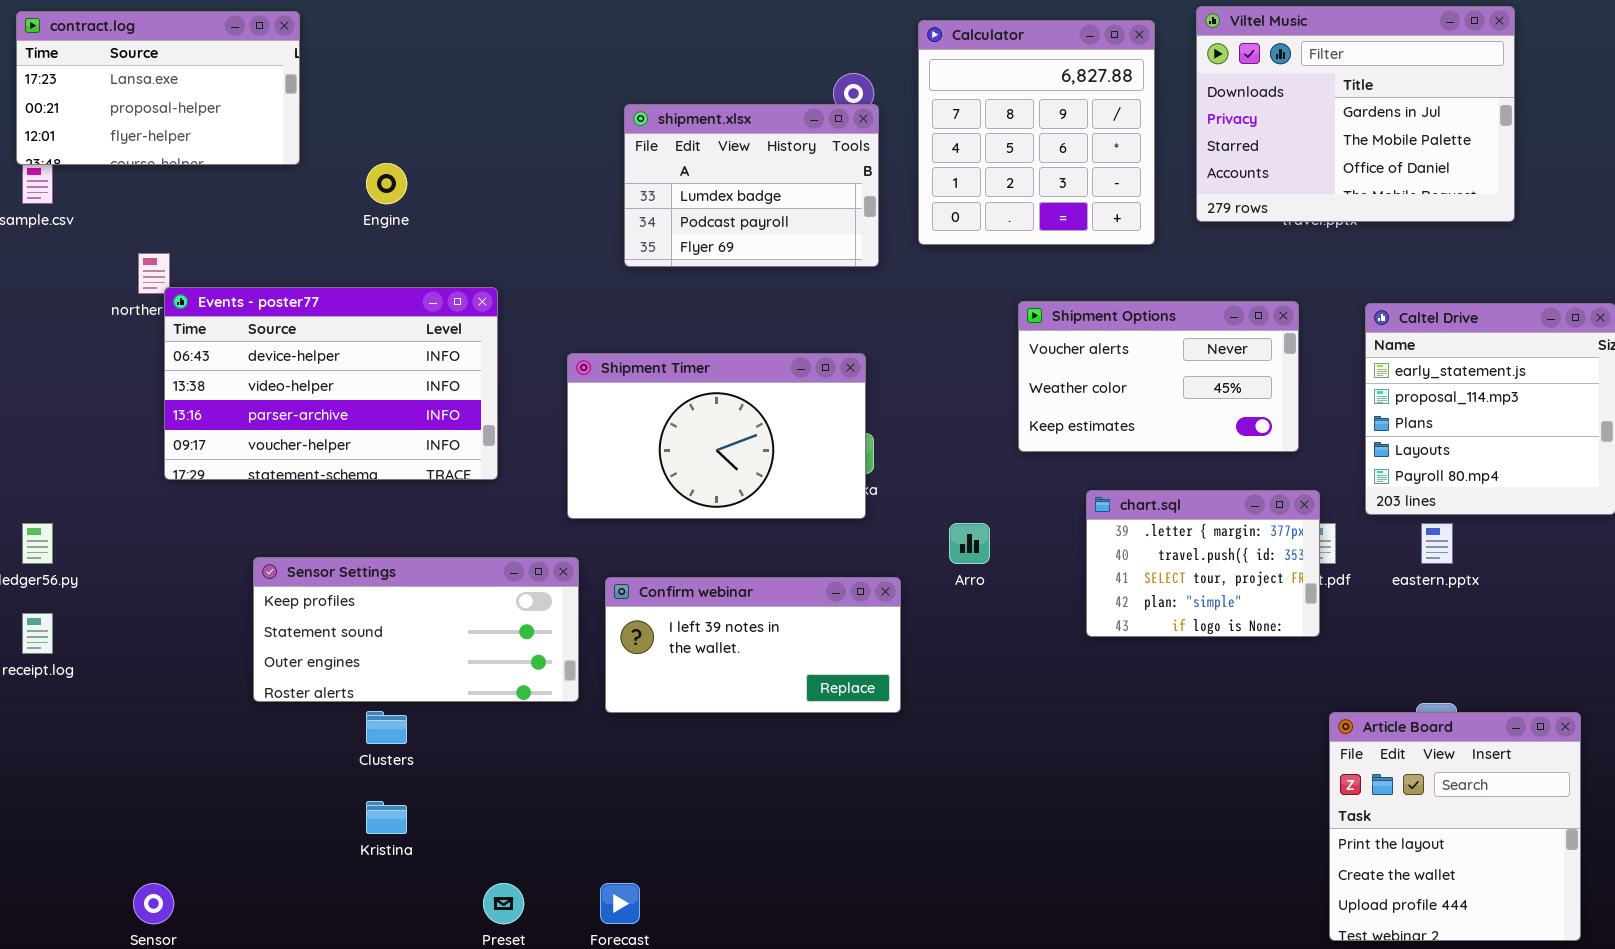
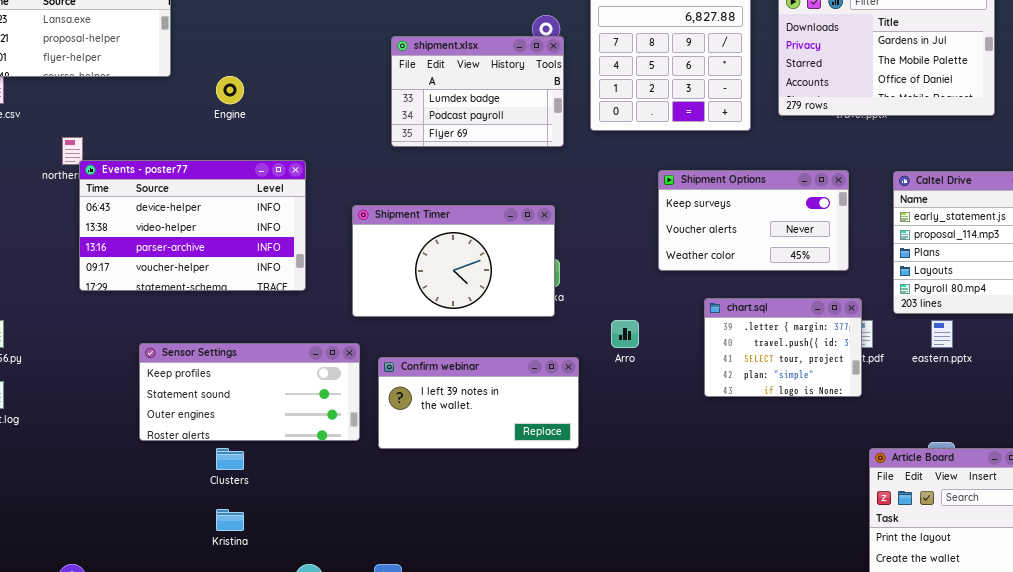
Shipment Options: [1018,301,1299,452] -> [658,170,849,271], scrolled up 1 row

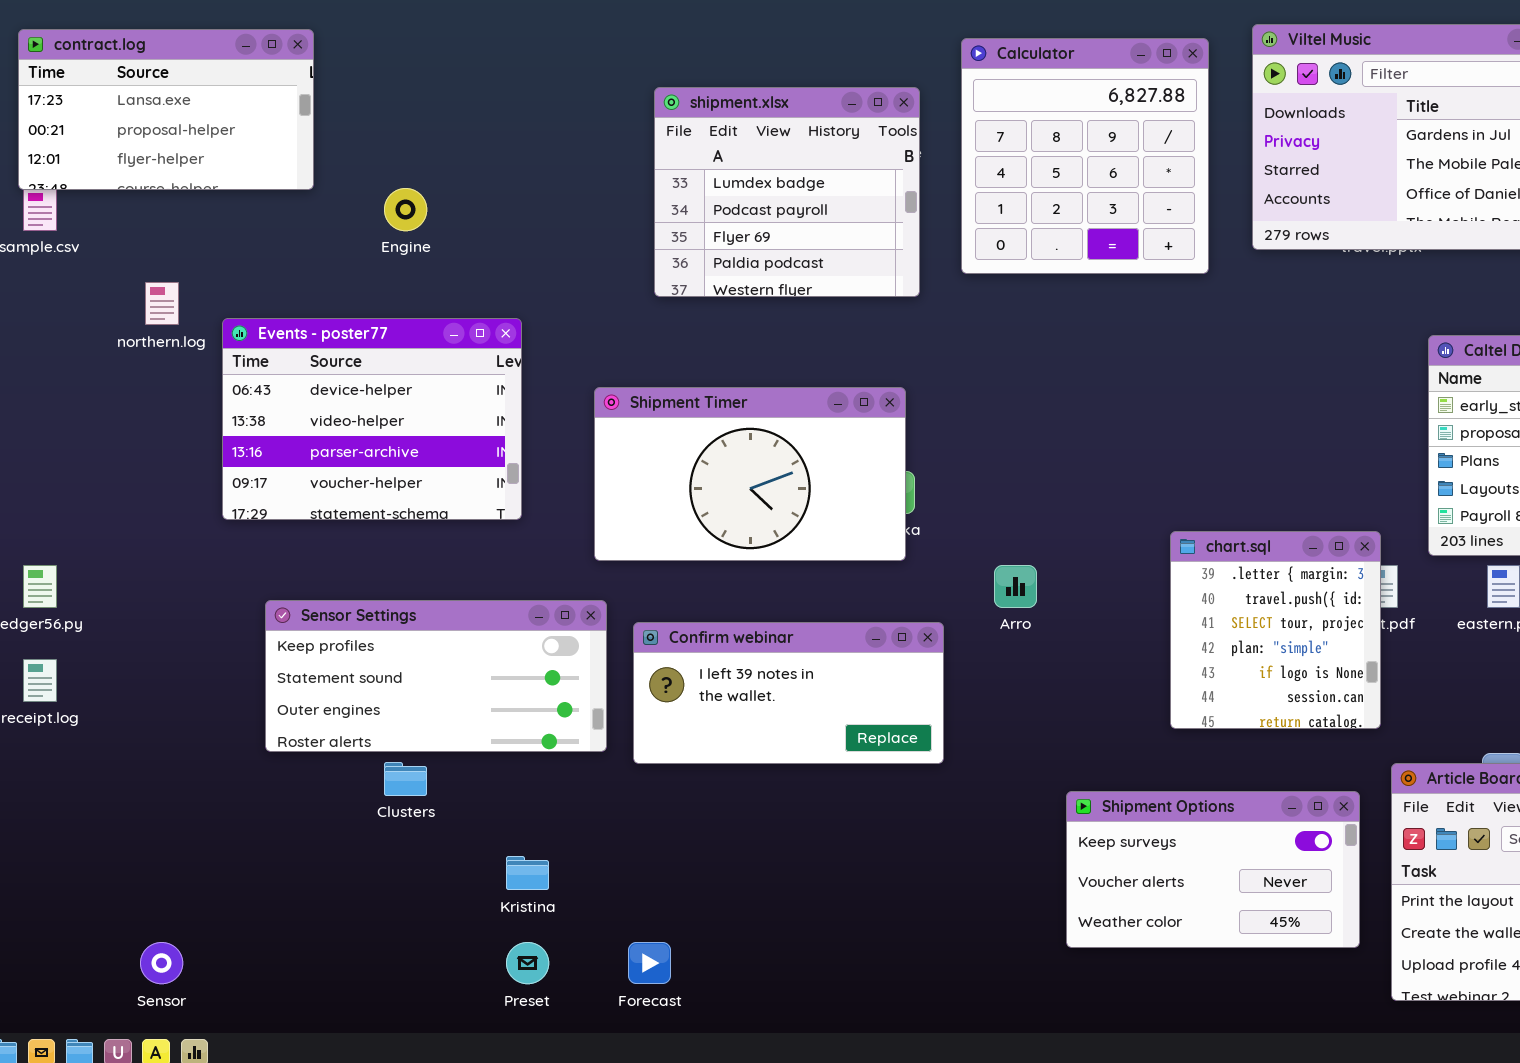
shipment.xlsx: [391,36,564,147] -> [654,87,920,297], resized
Events - poster77: [79,160,306,291] -> [222,318,522,520], resized
Shipment Options: [658,170,849,271] -> [1066,791,1360,948], moved
chart.sql: [704,298,862,397] -> [1170,531,1381,729], resized
Kristina: [216,509,244,531] -> [506,856,549,890], moved

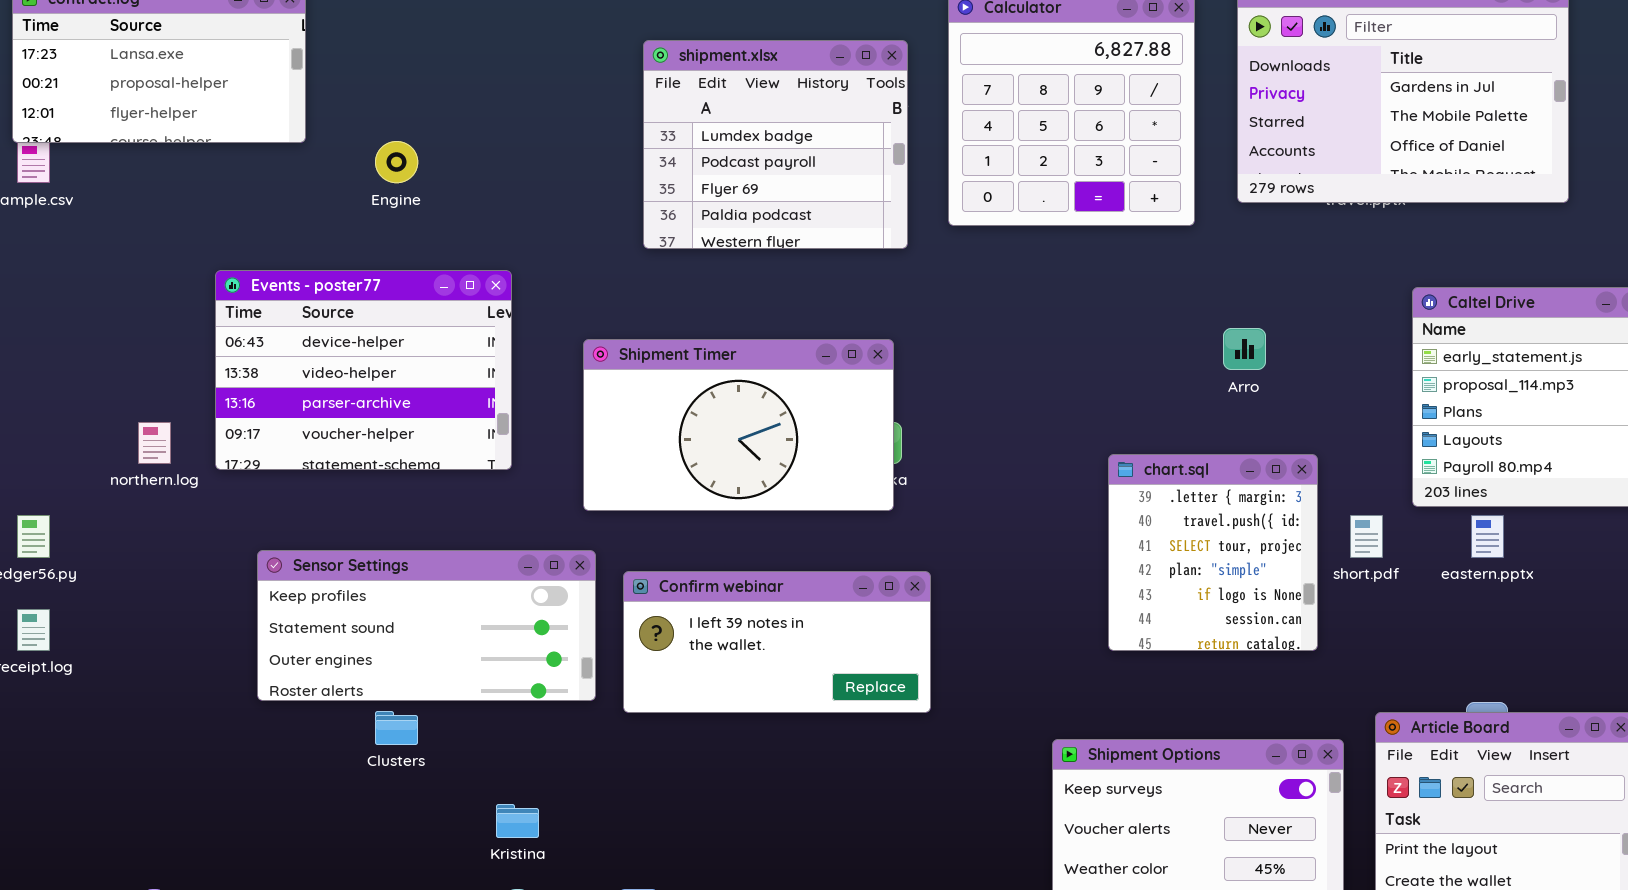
northern.log: [145,282,179,325] -> [138,422,171,464], moved
chart.sql: [1170,531,1381,729] -> [1108,454,1318,651], moved
Arro: [994,565,1037,608] -> [1223,328,1266,370], moved

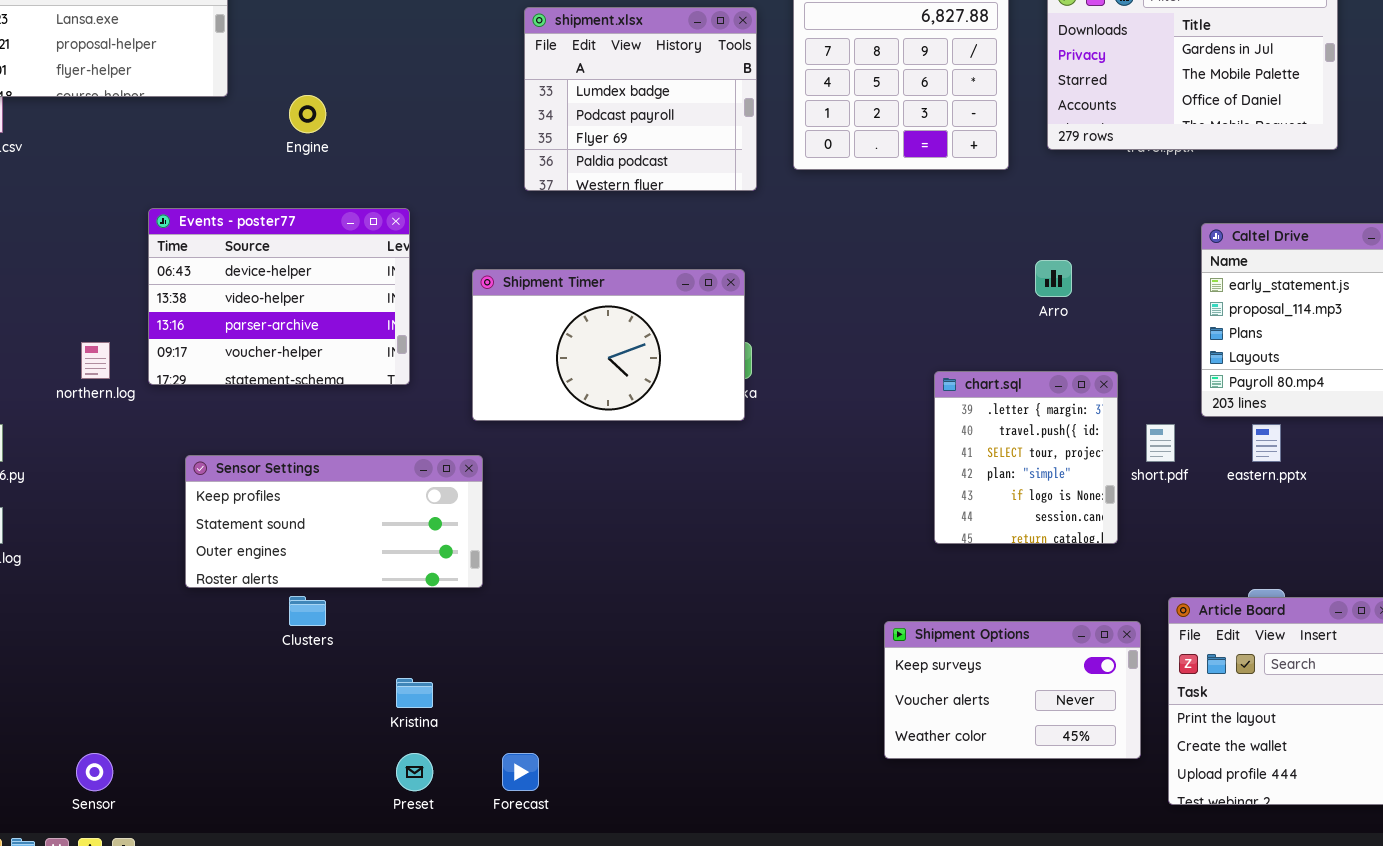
Confirm webinar: [623,571,931,713] -> none, closed

